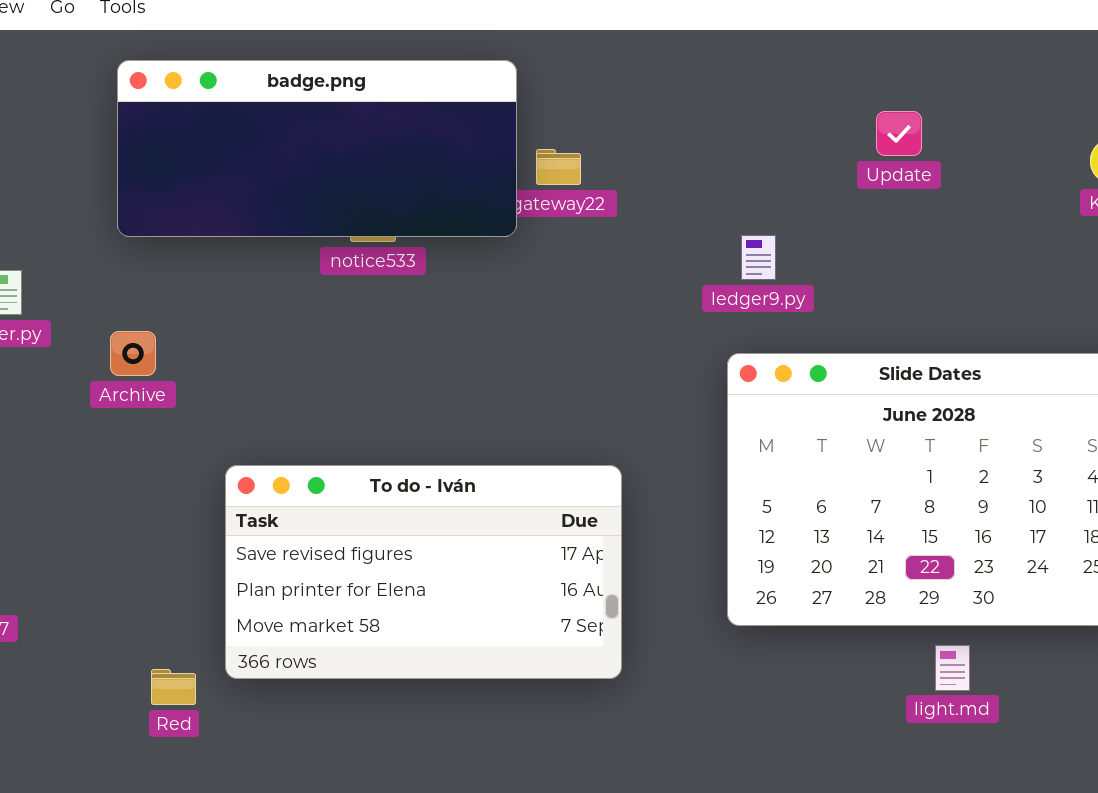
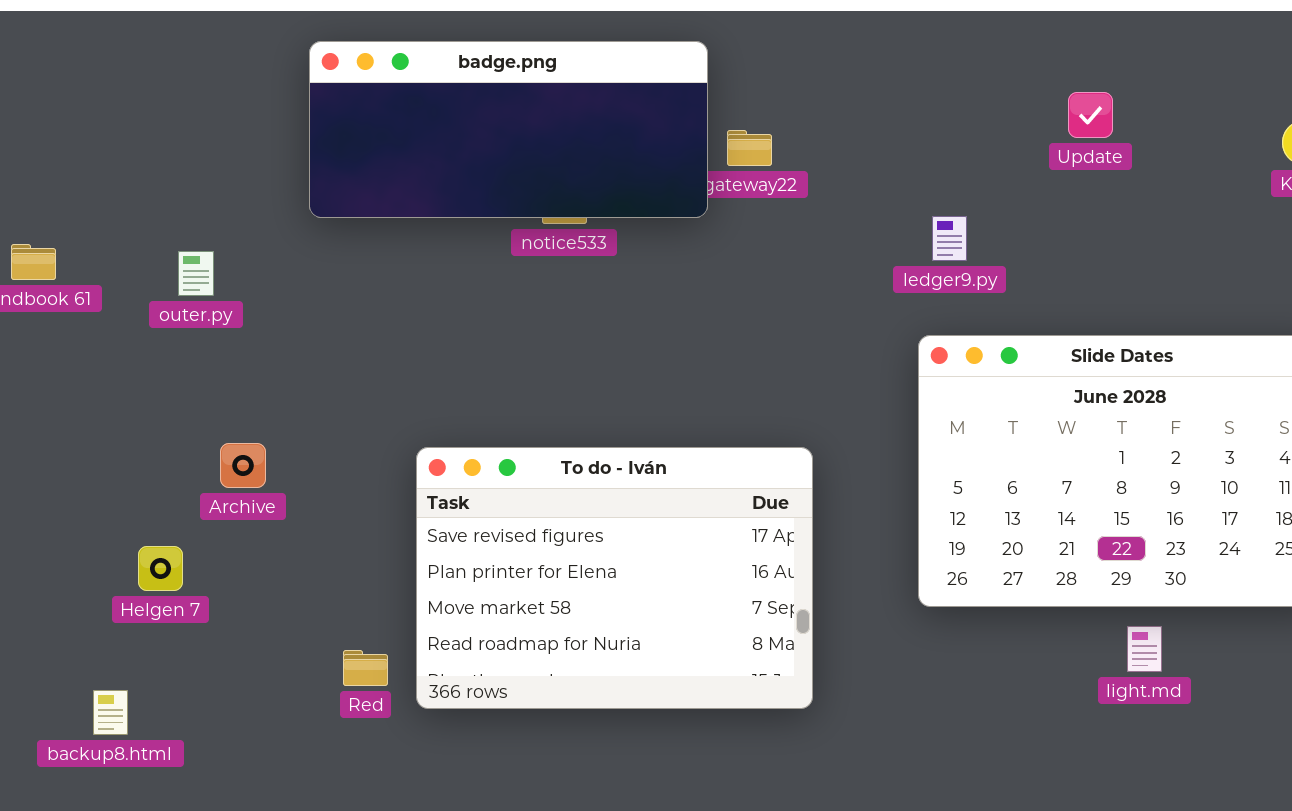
Archive: [110,331,156,376] -> [220,443,266,488], moved
To do - Iván: [225,465,622,679] -> [416,447,813,709], resized

